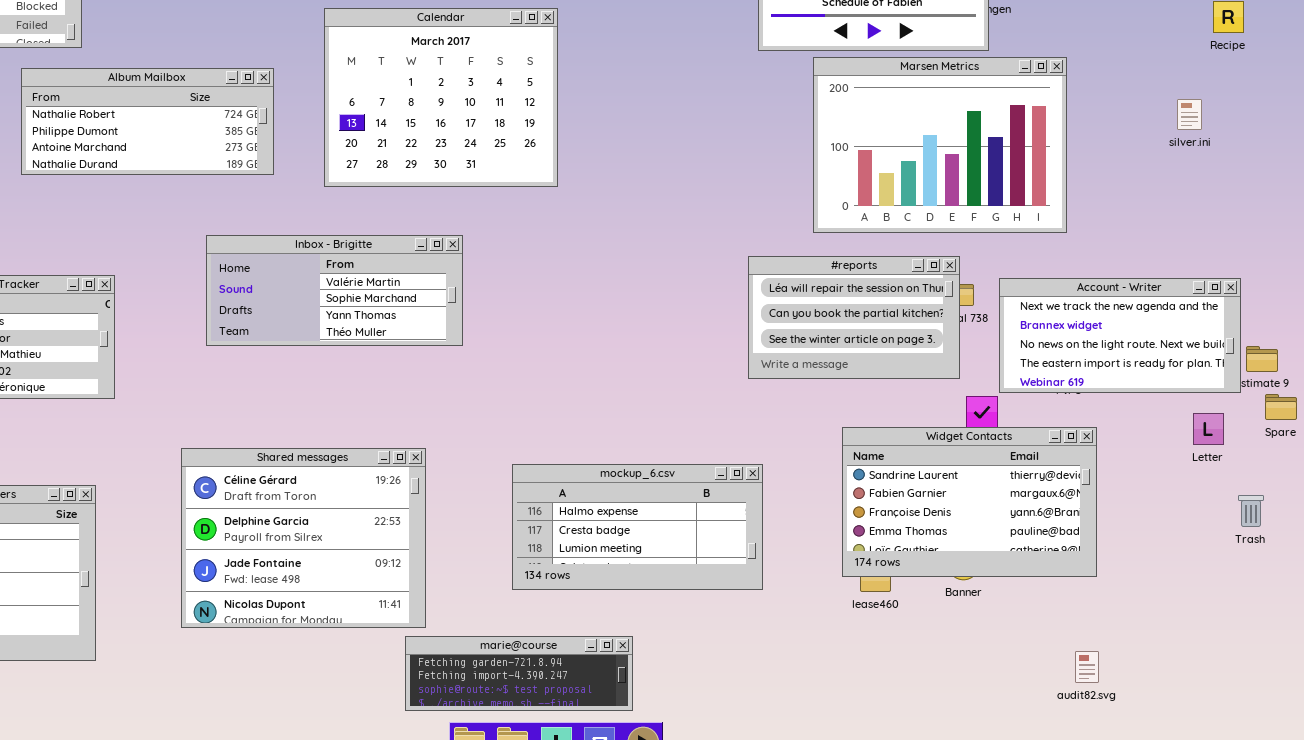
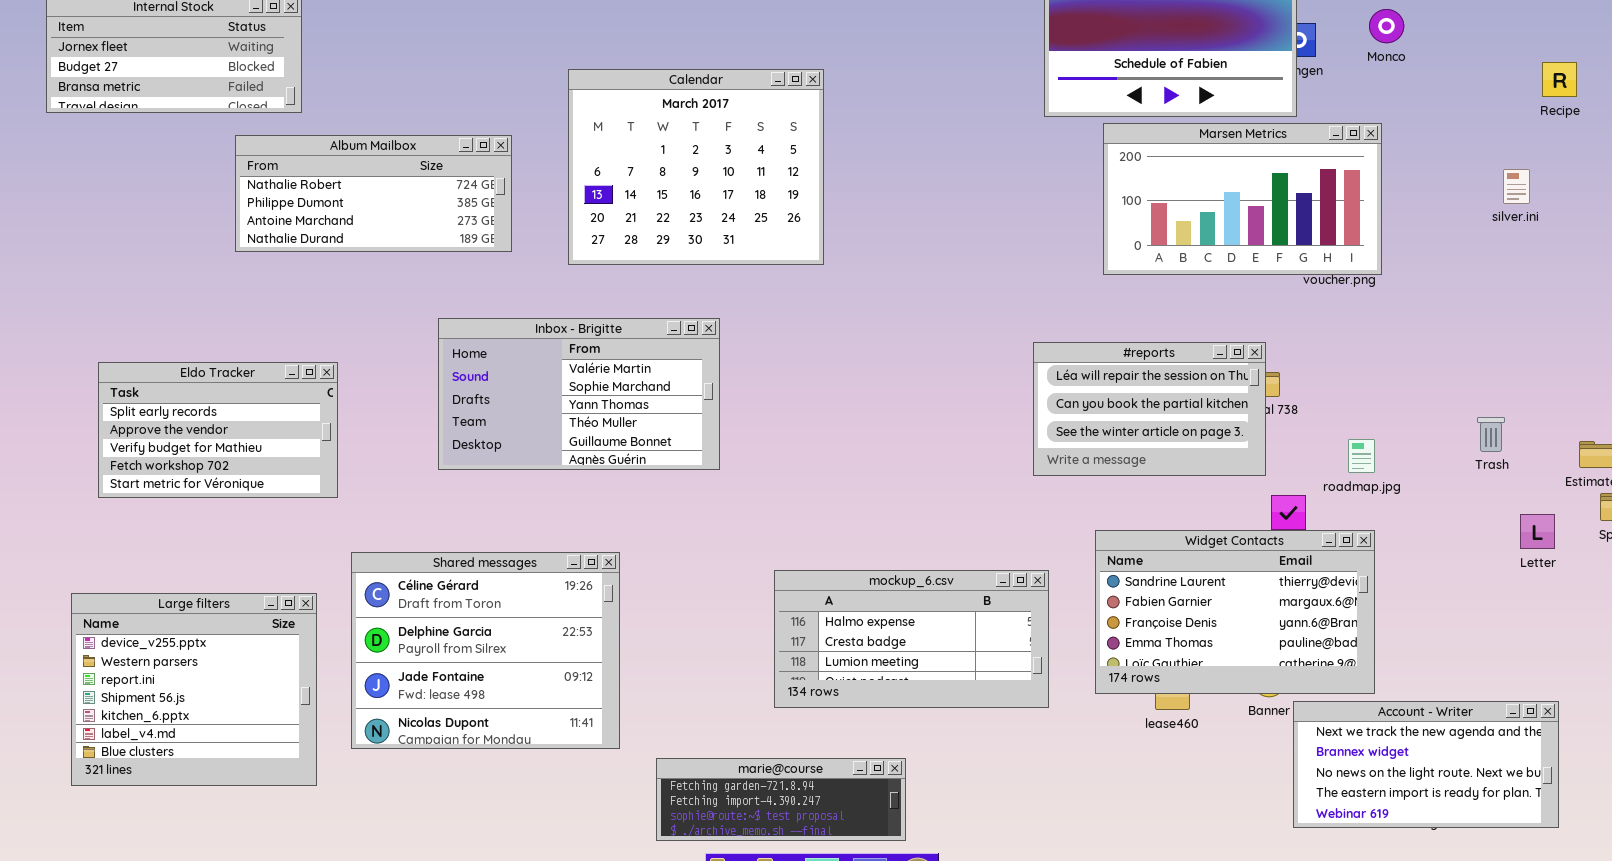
Marsen Metrics: [813,57,1067,233] -> [1103,123,1382,275], resized
Inbox - Brigitte: [206,235,463,346] -> [438,318,720,470], resized
Account - Writer: [999,278,1241,393] -> [1293,701,1559,828], moved
Widget Contacts: [842,427,1097,577] -> [1095,530,1375,694], moved
Shared messages: [181,448,426,628] -> [351,552,620,749], moved
Trash: [1238,495,1264,527] -> [1477,417,1505,452], moved

